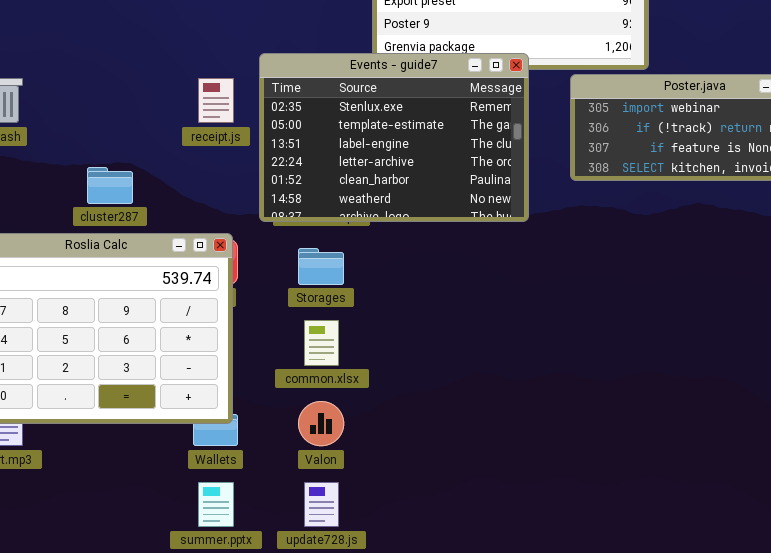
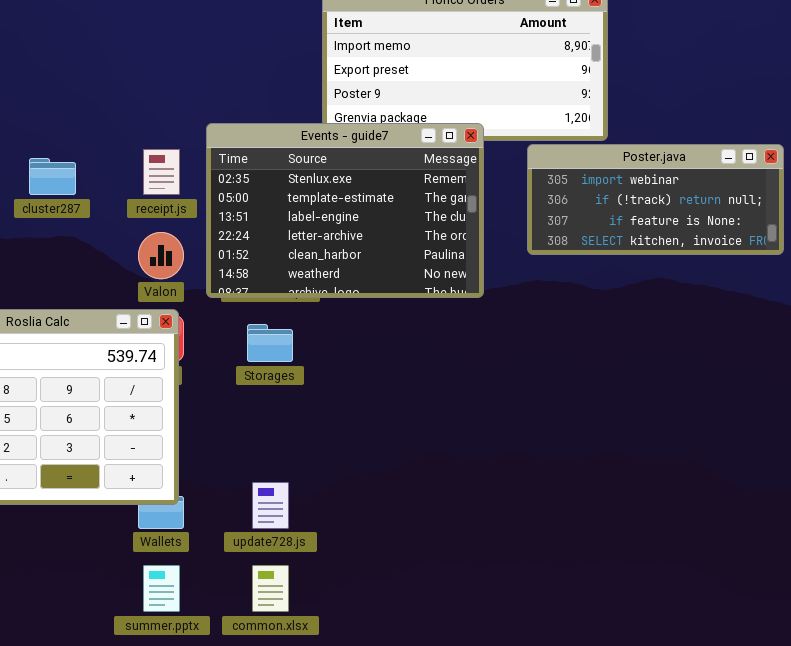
cluster287: [87,167,133,204] -> [29,158,76,195], moved
common.xlsx: [304,320,339,366] -> [252,565,289,612], moved
Valon: [298,401,344,446] -> [138,232,184,279], moved
update728.js: [304,482,339,527] -> [252,482,289,529], moved

